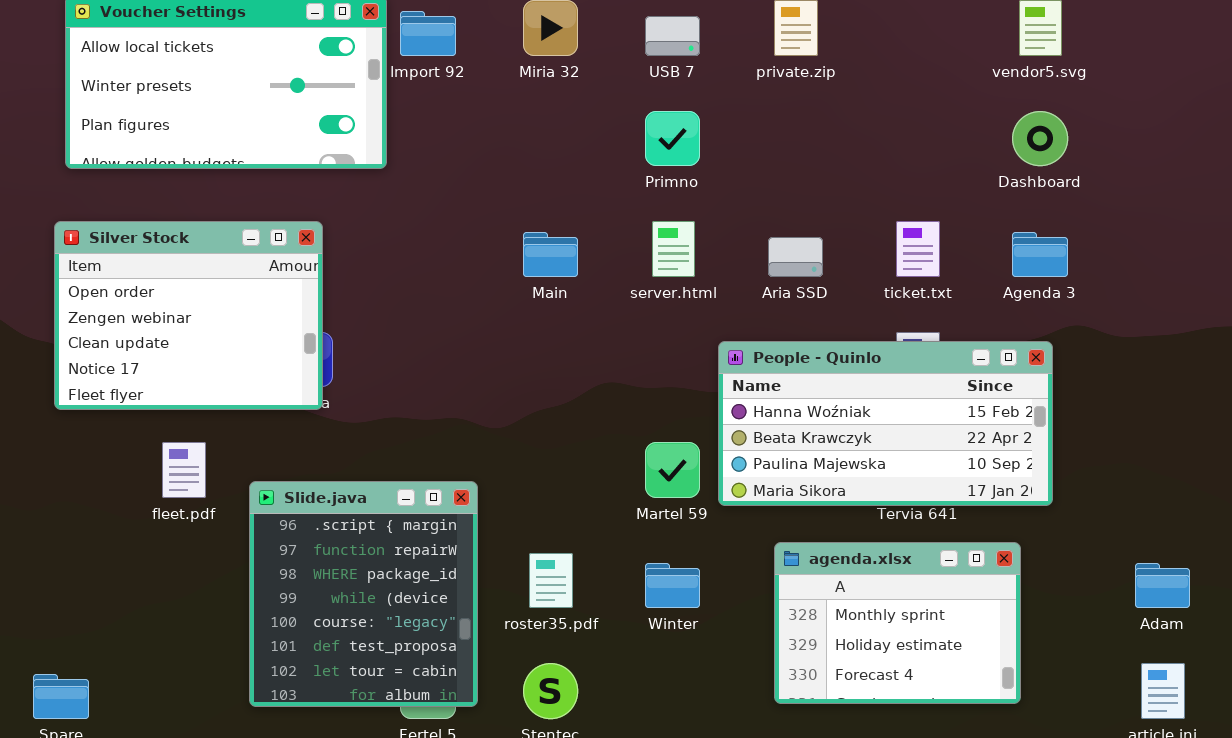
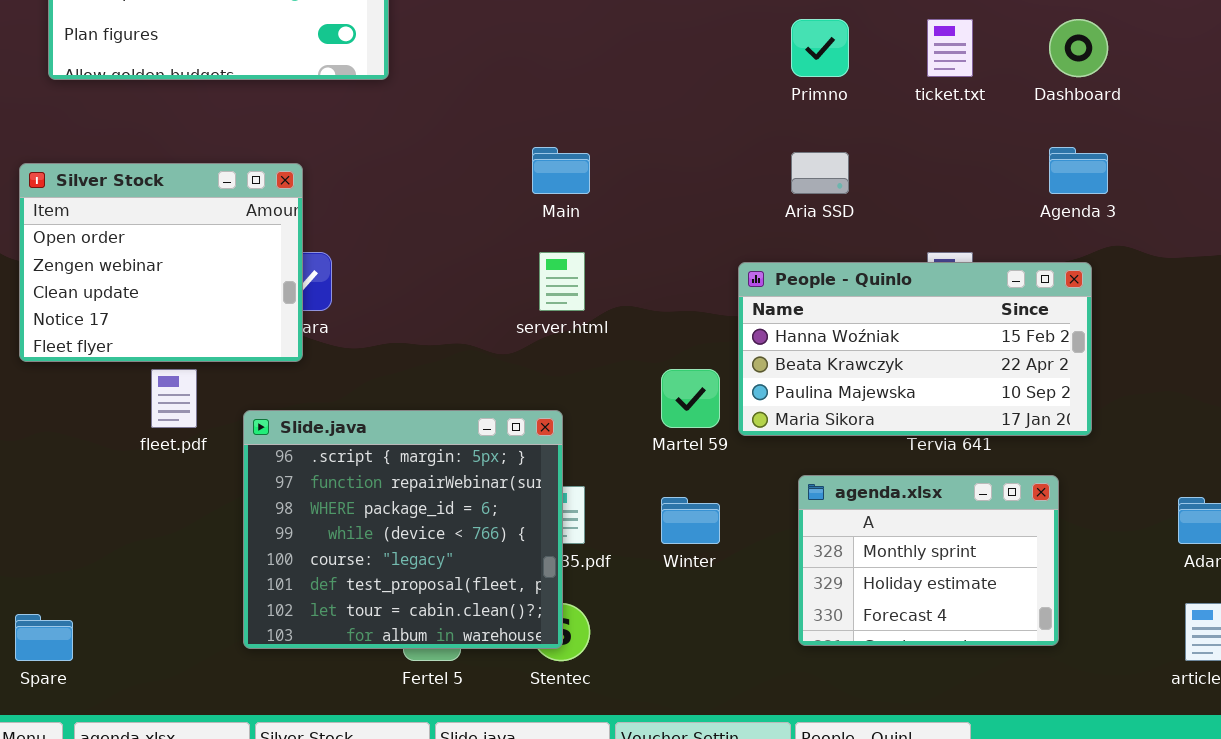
Primno: [645,111,700,166] -> [791,19,849,77], moved
Silver Stock: [54,221,323,410] -> [19,163,303,362], moved
server.html: [652,221,695,277] -> [539,252,585,311], moved
ticket.txt: [896,221,940,277] -> [927,19,973,77], moved
Slide.java: [249,481,478,707] -> [243,410,563,649], resized

